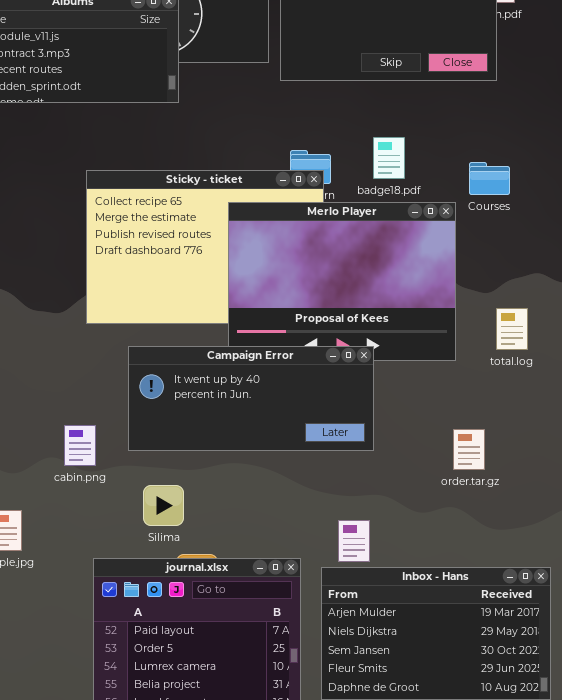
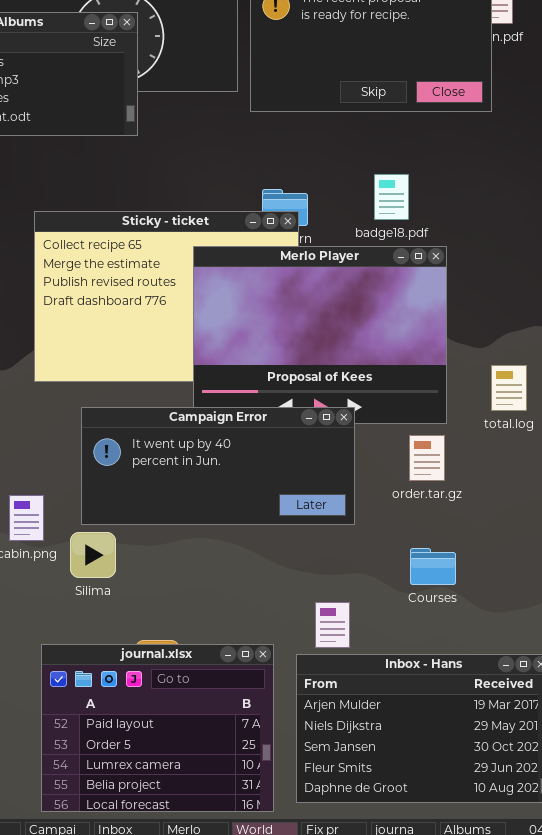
badge18.pdf: [373,137,405,179] -> [374,174,409,220], moved
Courses: [469,162,510,195] -> [410,548,456,585], moved
order.tar.gz: [453,429,485,470] -> [409,435,445,481], moved
Silima: [143,485,184,526] -> [70,532,116,578], moved

